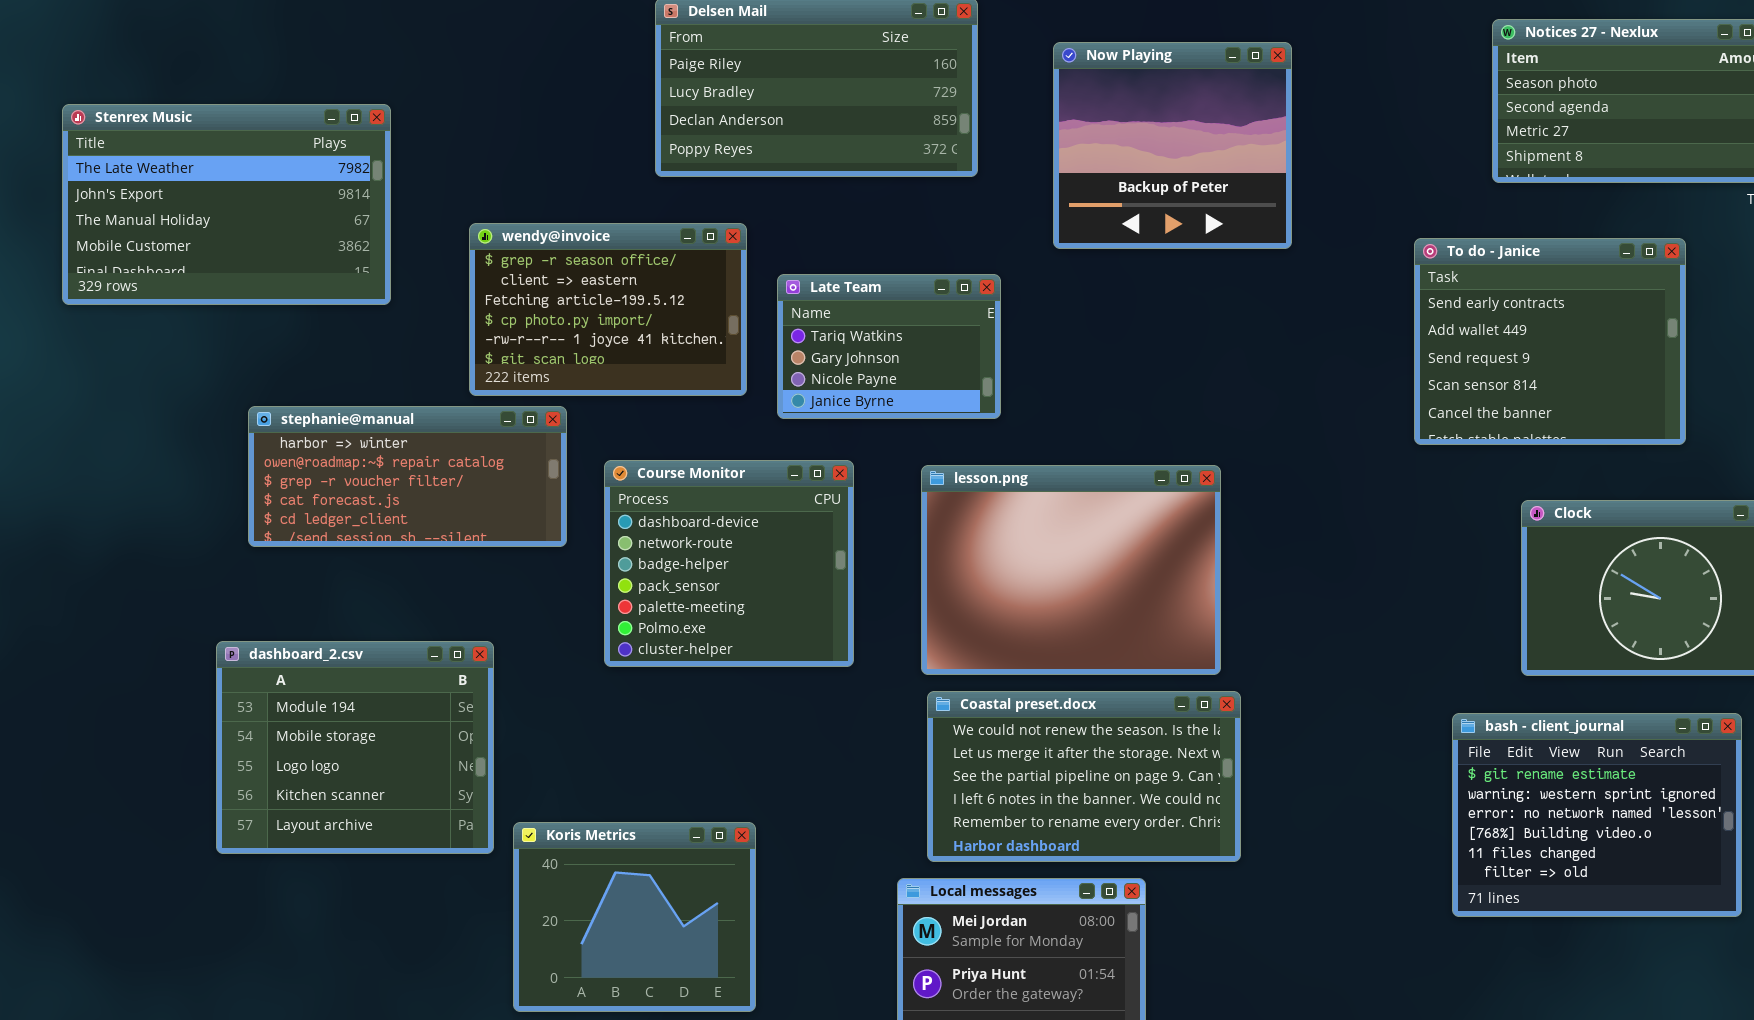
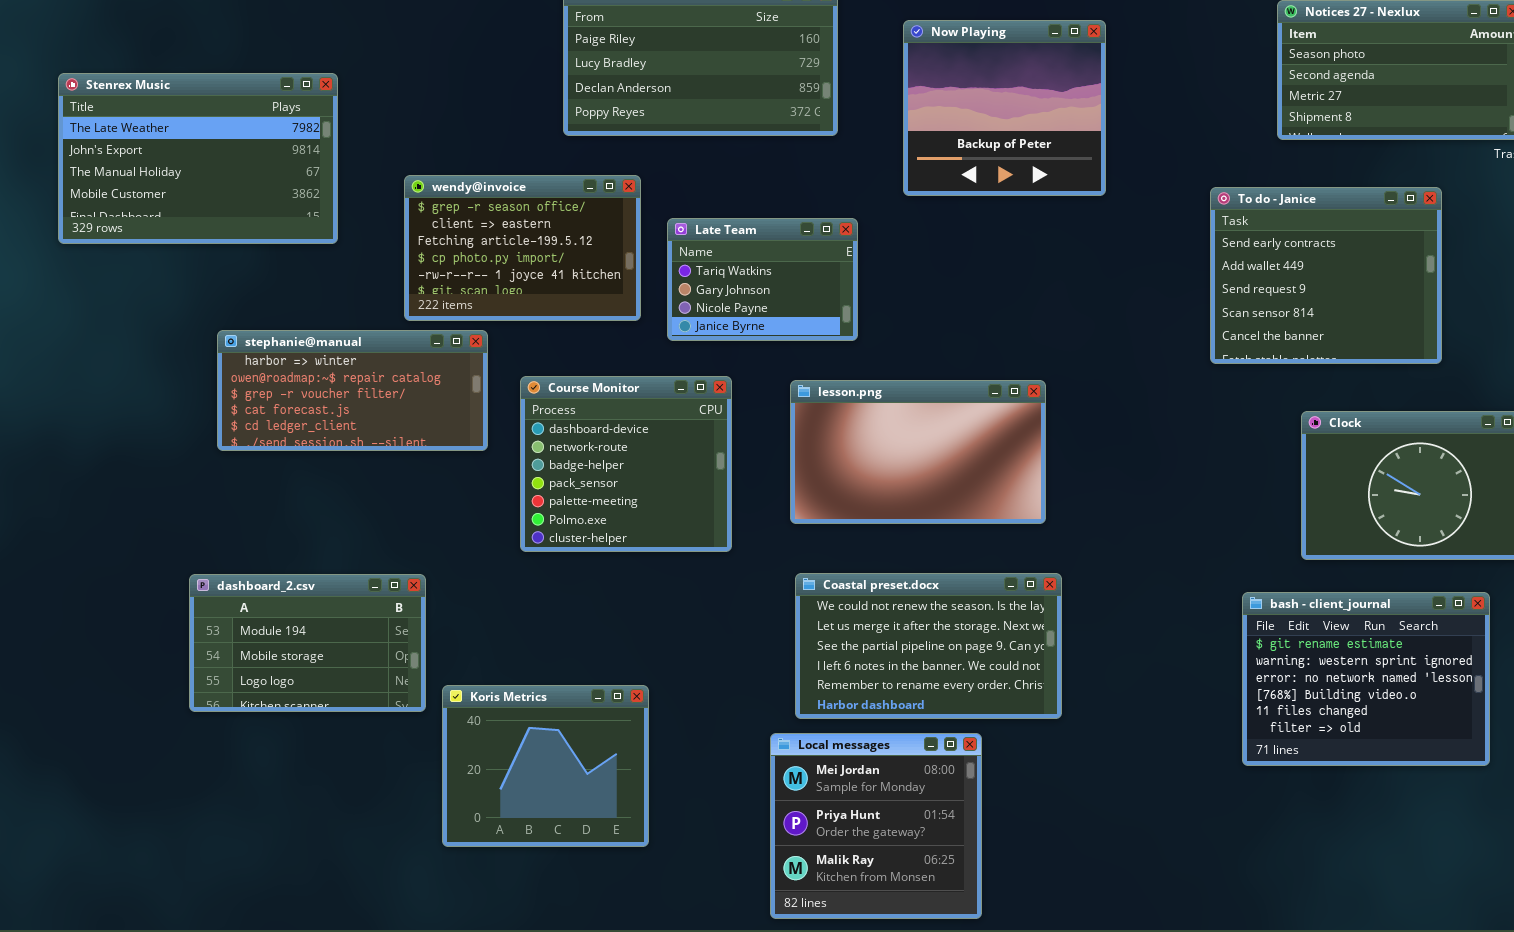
lesson.png: [921,465,1221,675] -> [790,380,1046,524], resized
dashboard_2.csv: [216,641,494,854] -> [189,574,426,712], resized

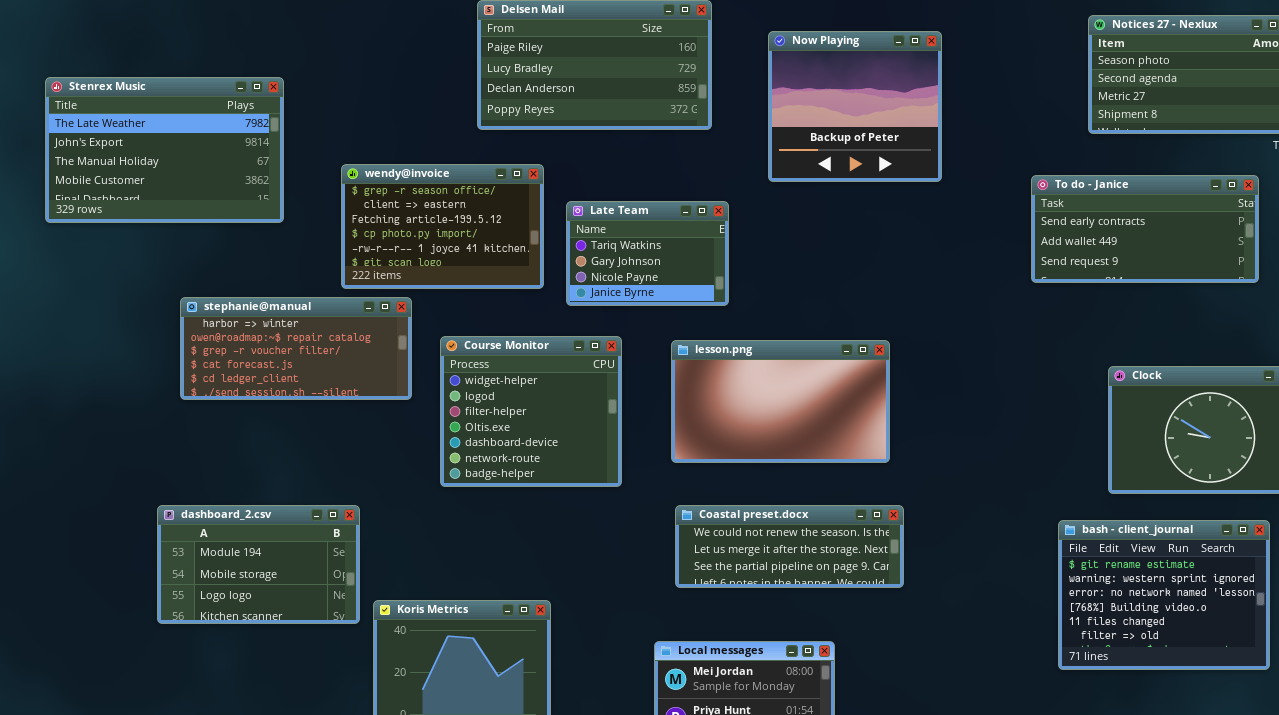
To do - Janice: [1210,187,1442,364] -> [1031,175,1259,283], resized
Course Monitor: [520,376,732,552] -> [440,336,622,487], scrolled up 4 rows
Coastal preset.docx: [795,573,1062,719] -> [675,505,904,588], resized

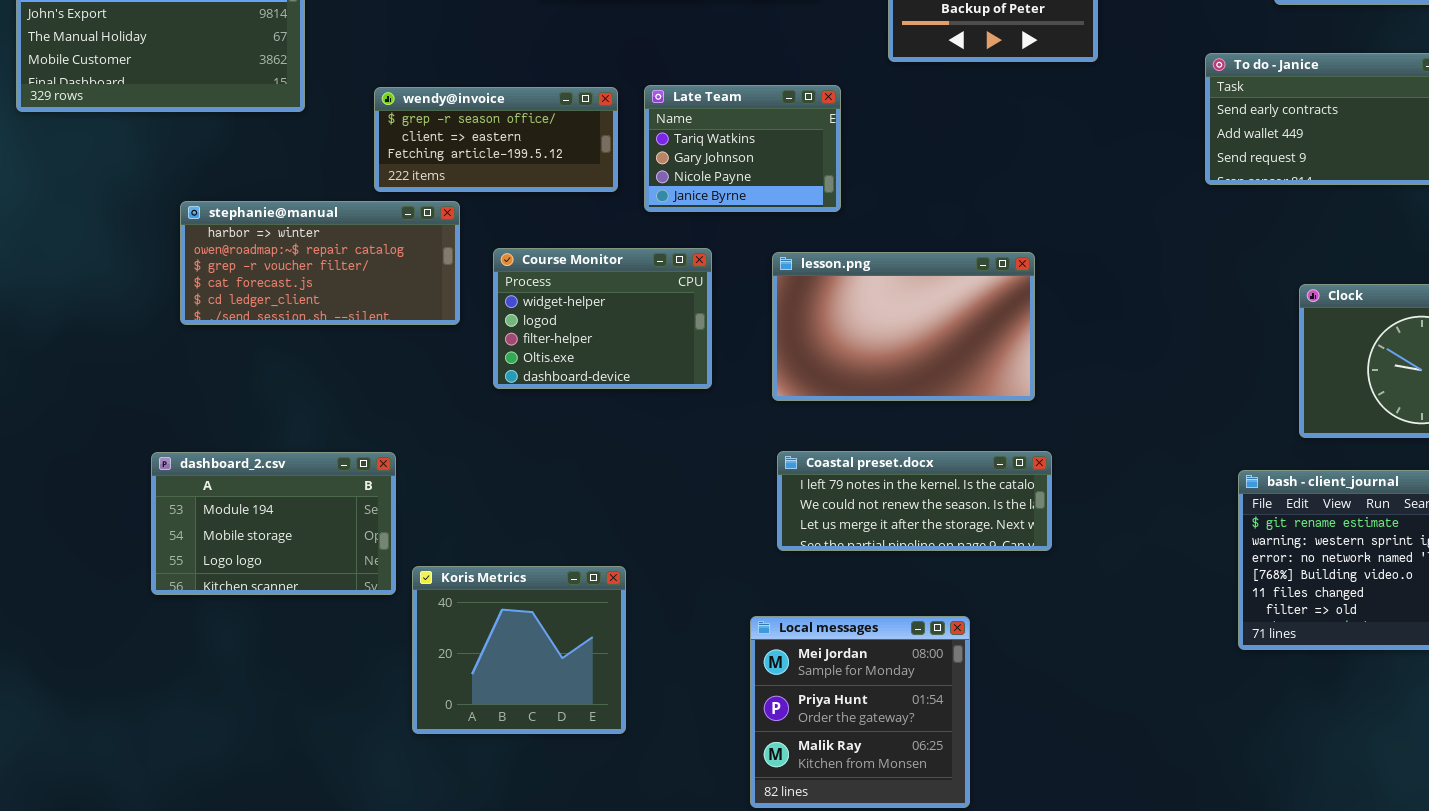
wendy@invoice: [341,164,544,289] -> [374,87,618,192], resized
Course Monitor: [440,336,622,487] -> [493,248,712,389], resized
Coastal preset.docx: [675,505,904,588] -> [777,451,1052,551], scrolled up 1 row

